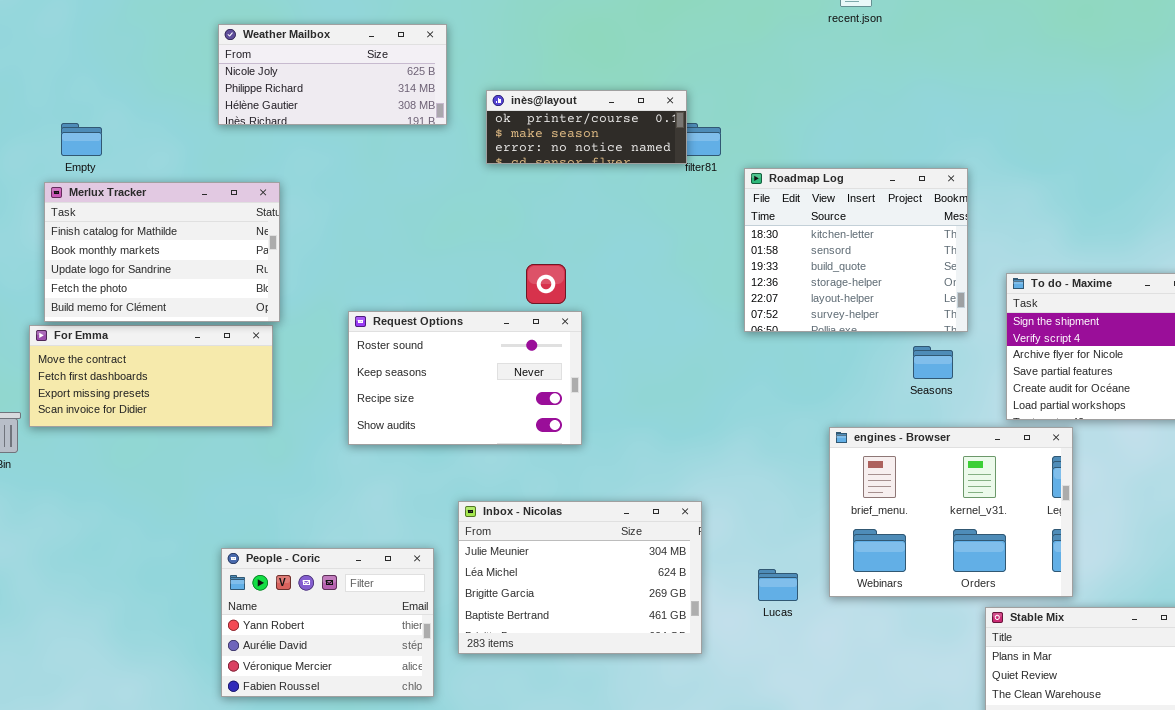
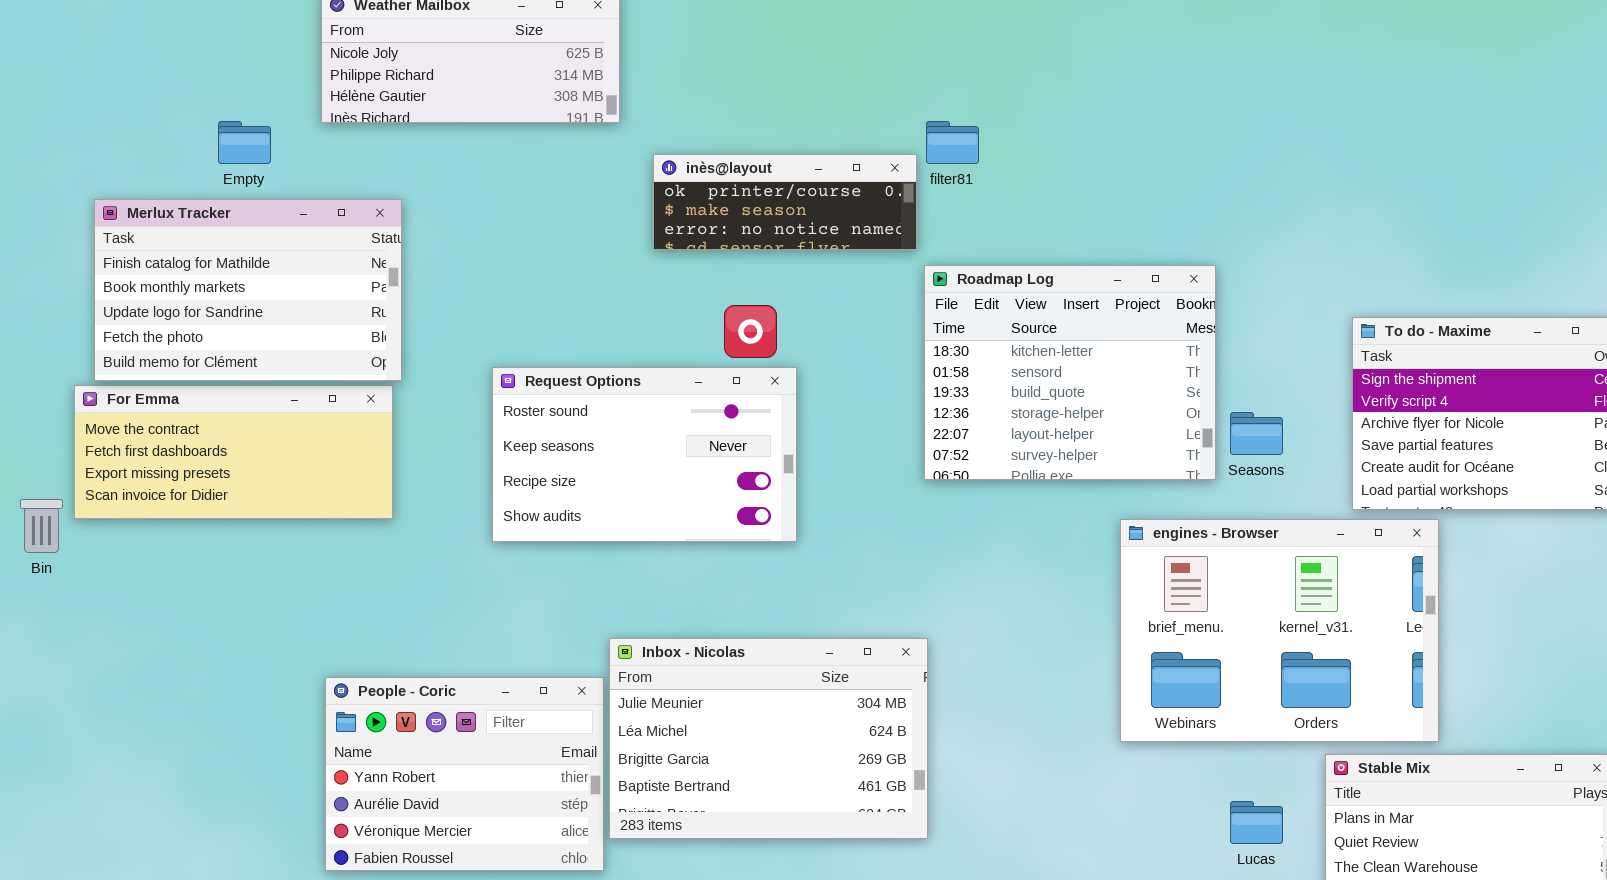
inès@layout: [486,90,687,164] -> [653,154,917,250], moved
Empty: [61,123,102,156] -> [218,121,271,164], moved
Roadmap Log: [744,168,968,332] -> [924,265,1216,480], moved
Inbox - Nicolas: [458,501,702,654] -> [609,638,928,839], moved
Lucas: [758,569,798,601] -> [1230,801,1283,844], moved

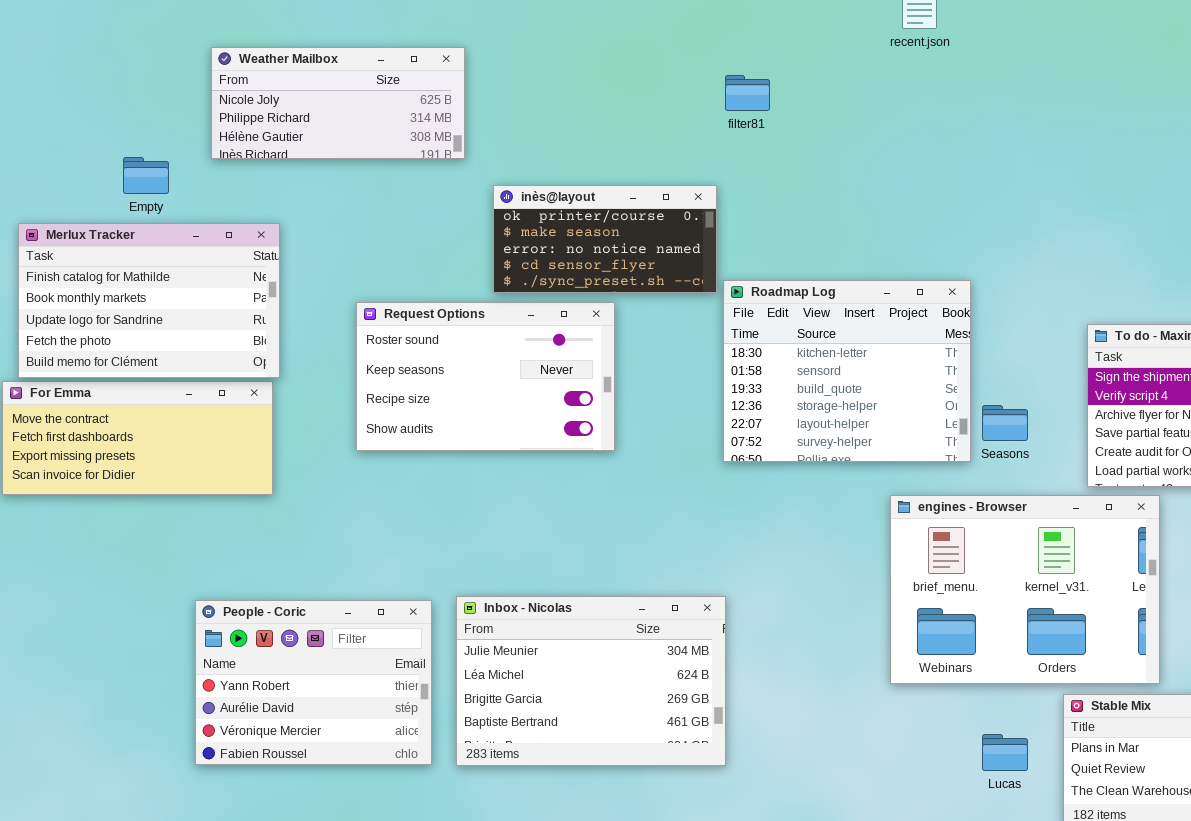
filter81: [926,121,979,164] -> [725,75,770,111], moved
inès@layout: [653,154,917,250] -> [493,185,717,293], resized
Request Options: [492,367,797,542] -> [356,302,615,451], moved
People - Coric: [325,677,604,871] -> [195,600,432,765], moved

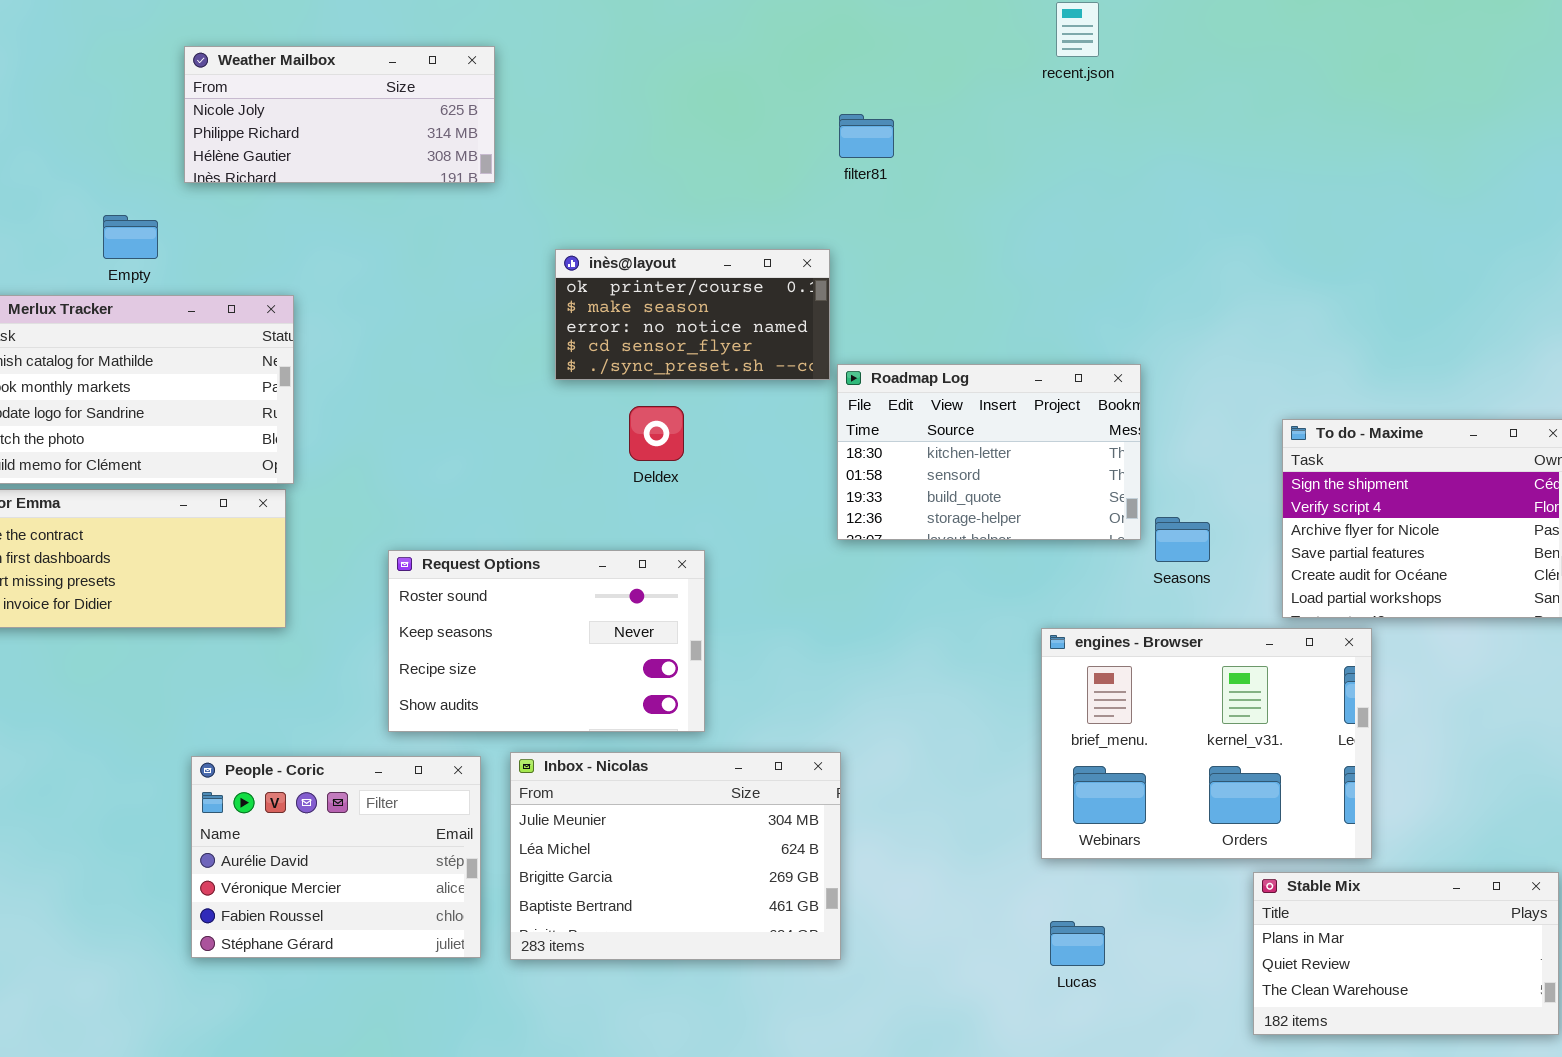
Weather Mailbox: [211,47,465,159] -> [184,46,495,183], moved
Roadmap Log: [723,280,971,462] -> [837,364,1141,540], resized
Request Options: [356,302,615,451] -> [388,550,705,732], moved
People - Coric: [195,600,432,765] -> [191,756,481,958], scrolled down 1 row
Lucas: [982,734,1028,771] -> [1050,921,1105,966], moved

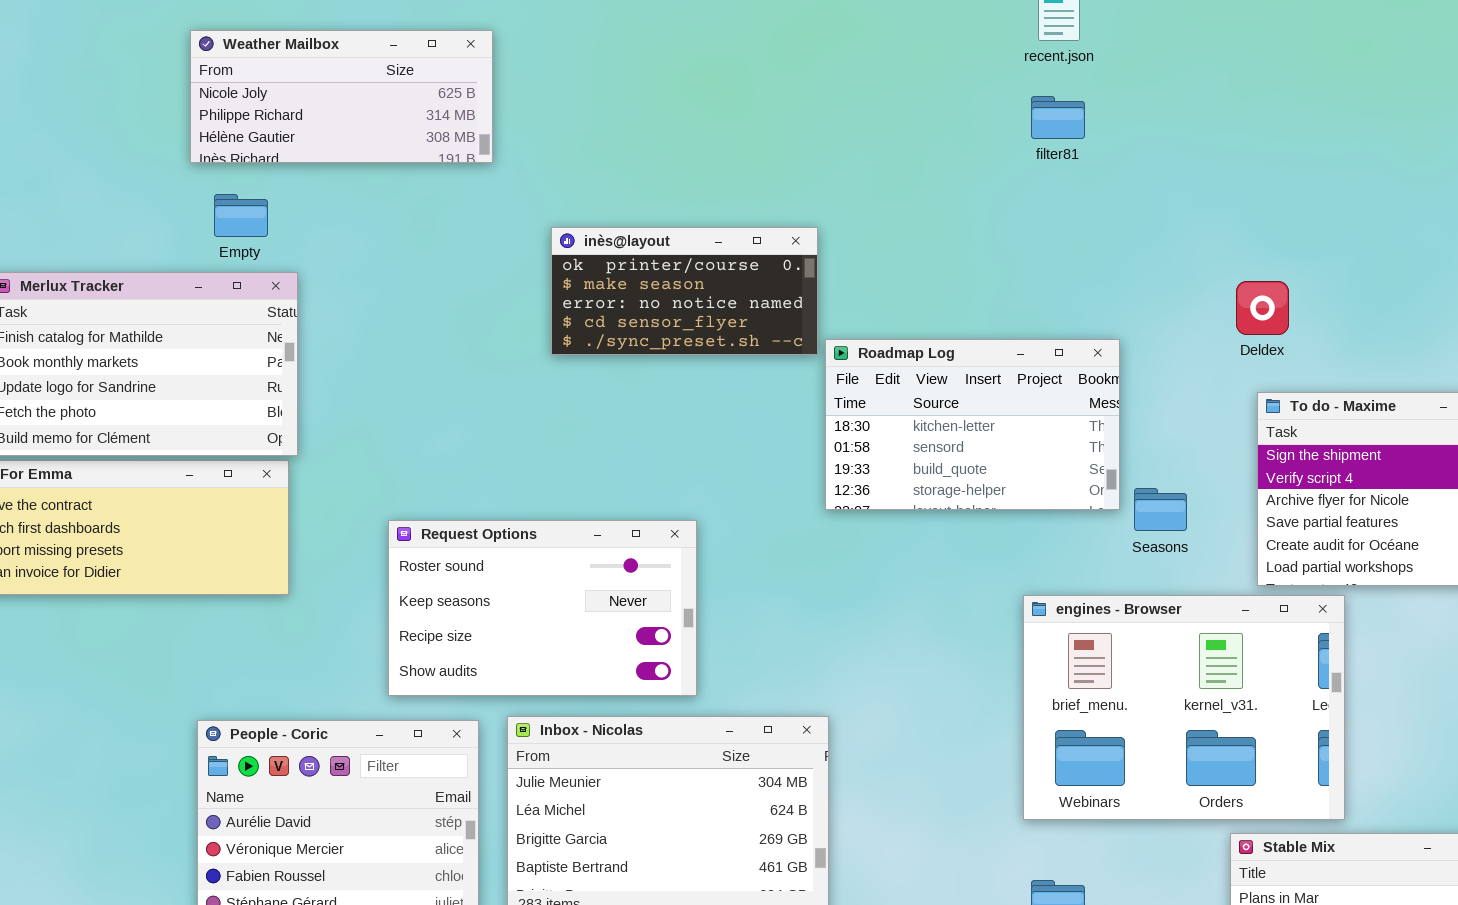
filter81: [839,114,894,158] -> [1031,96,1085,139], moved
Empty: [103,215,158,259] -> [214,194,268,237], moved
Deldex: [629,406,684,461] -> [1236,281,1289,335], moved

